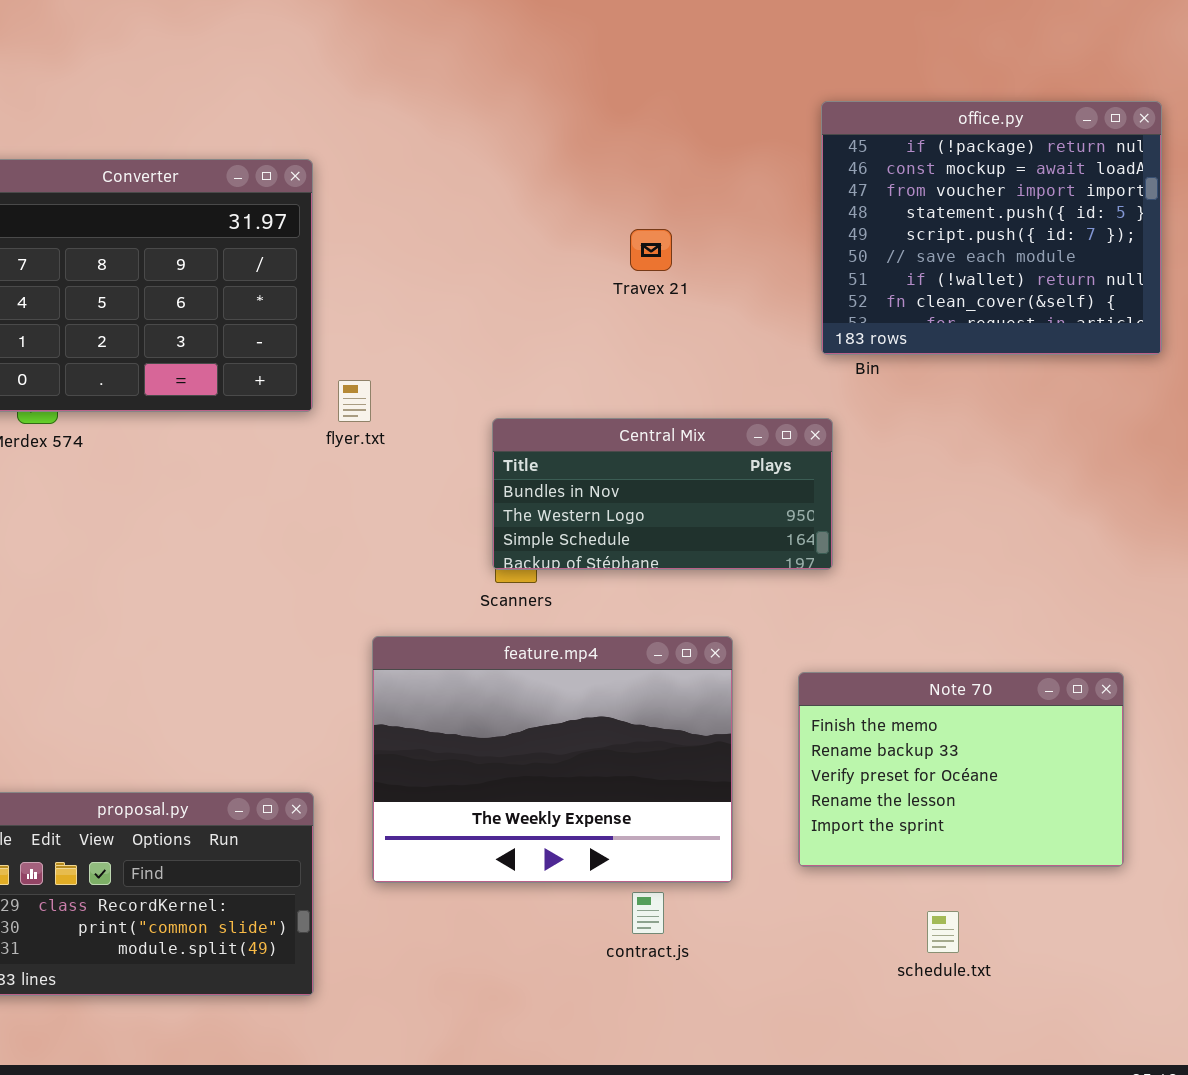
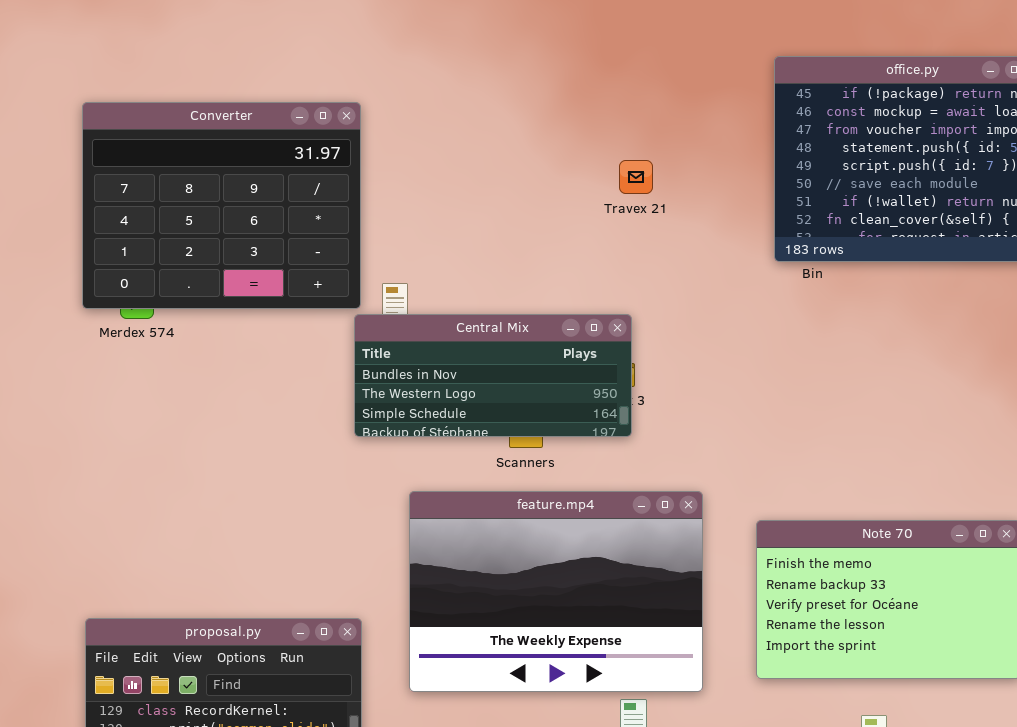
Central Mix: [492,418,833,570] -> [354,314,632,437], moved

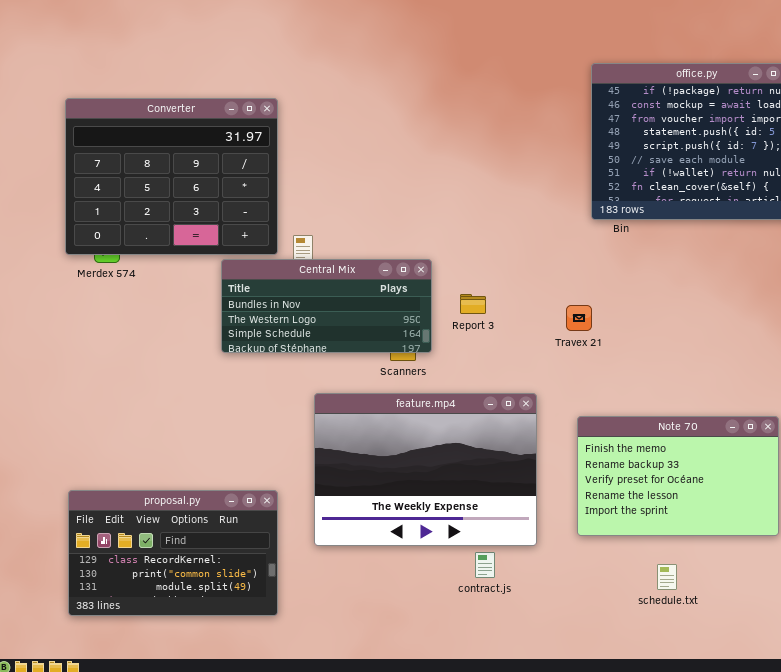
Travex 21: [619,160,653,194] -> [566,305,592,331], moved
Central Mix: [354,314,632,437] -> [221,259,432,353], moved

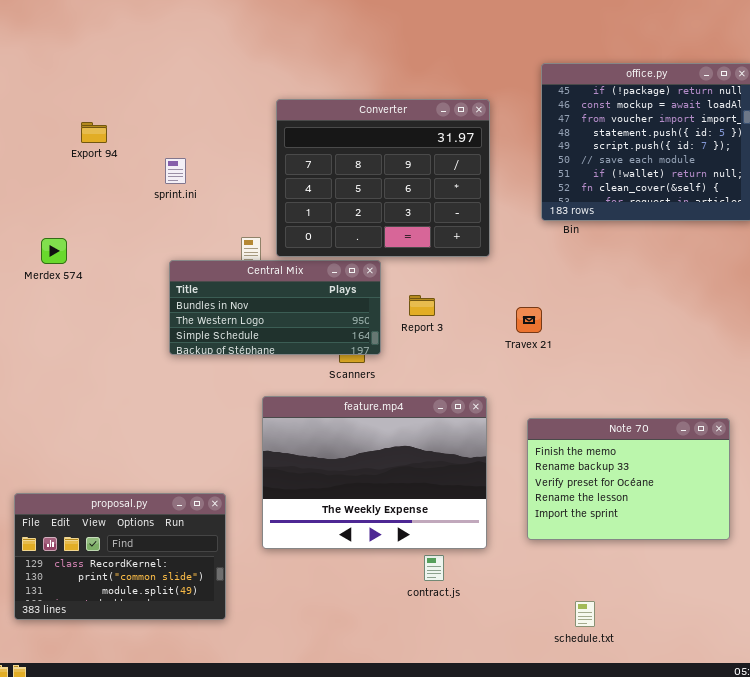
Converter: [65,98,278,255] -> [276,99,490,257], moved
schedule.txt: [657,564,677,590] -> [575,601,595,627], moved

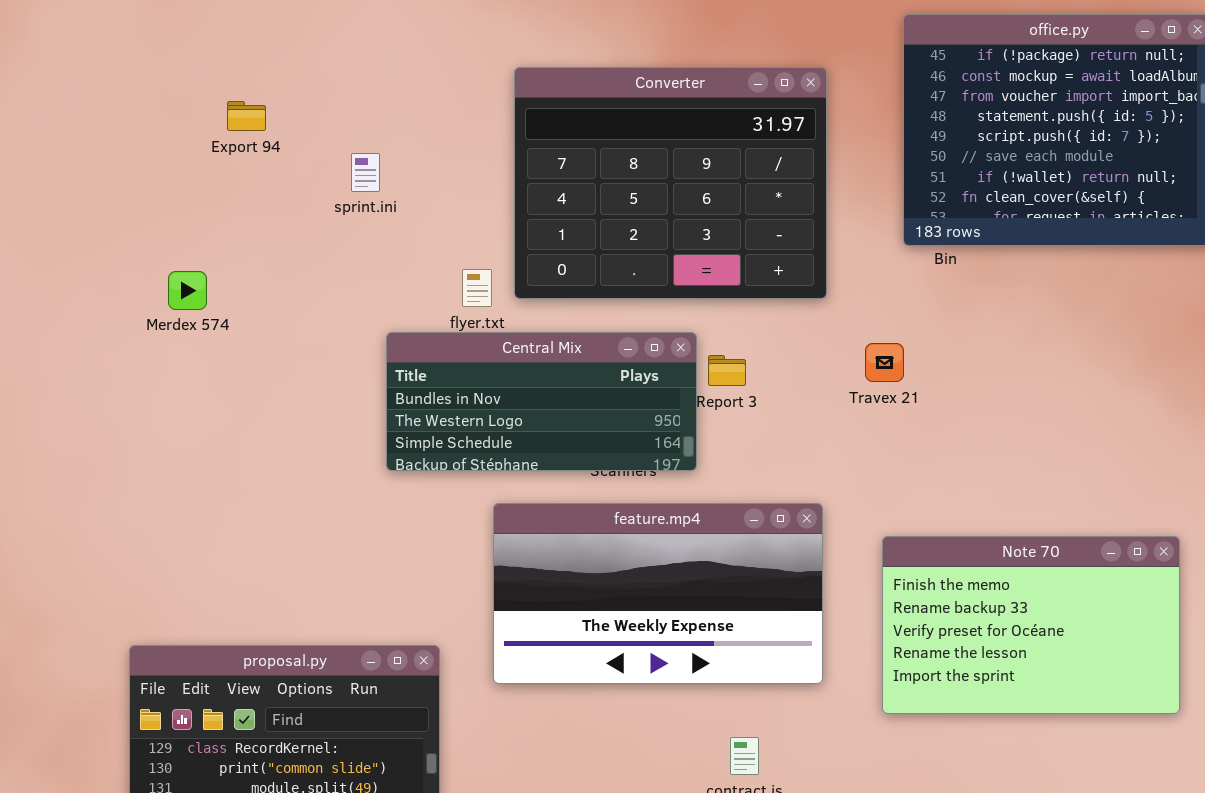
Central Mix: [169,260,381,355] -> [386,332,697,471], moved
Travex 21: [516,307,542,333] -> [865,343,904,382], moved
feature.mp4: [262,396,487,549] -> [493,503,823,684], resized

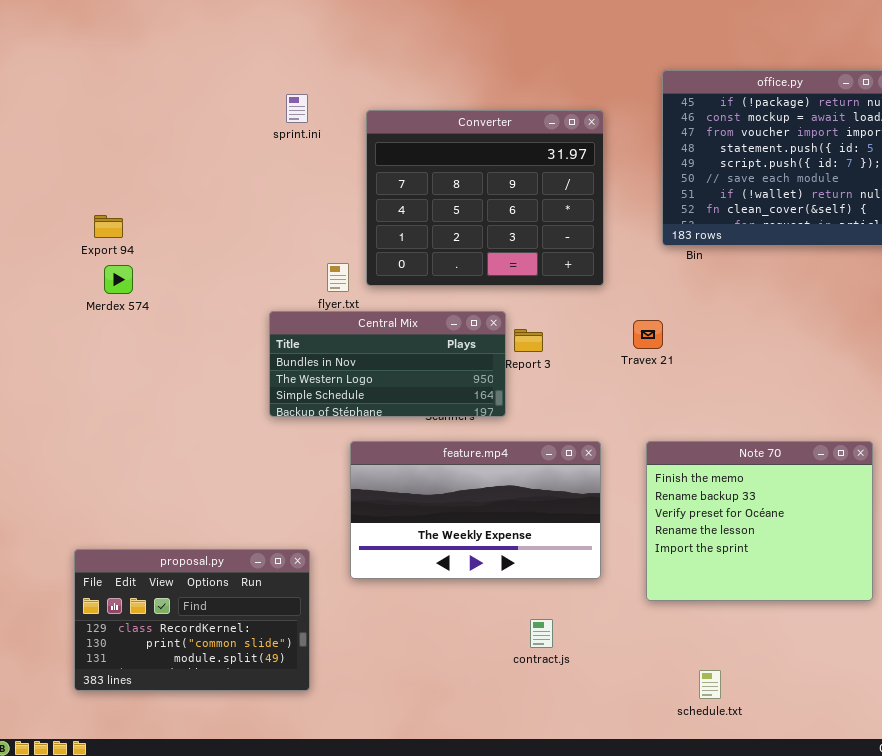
Export 94: [227,101,266,131] -> [94,215,123,238], moved
sprint.ini: [351,153,380,192] -> [286,94,308,123], moved
Note 70: [882,536,1180,714] -> [646,441,873,601], resized

